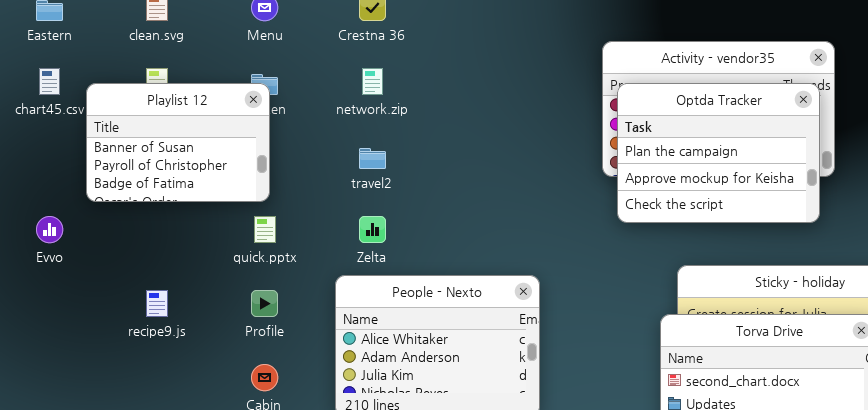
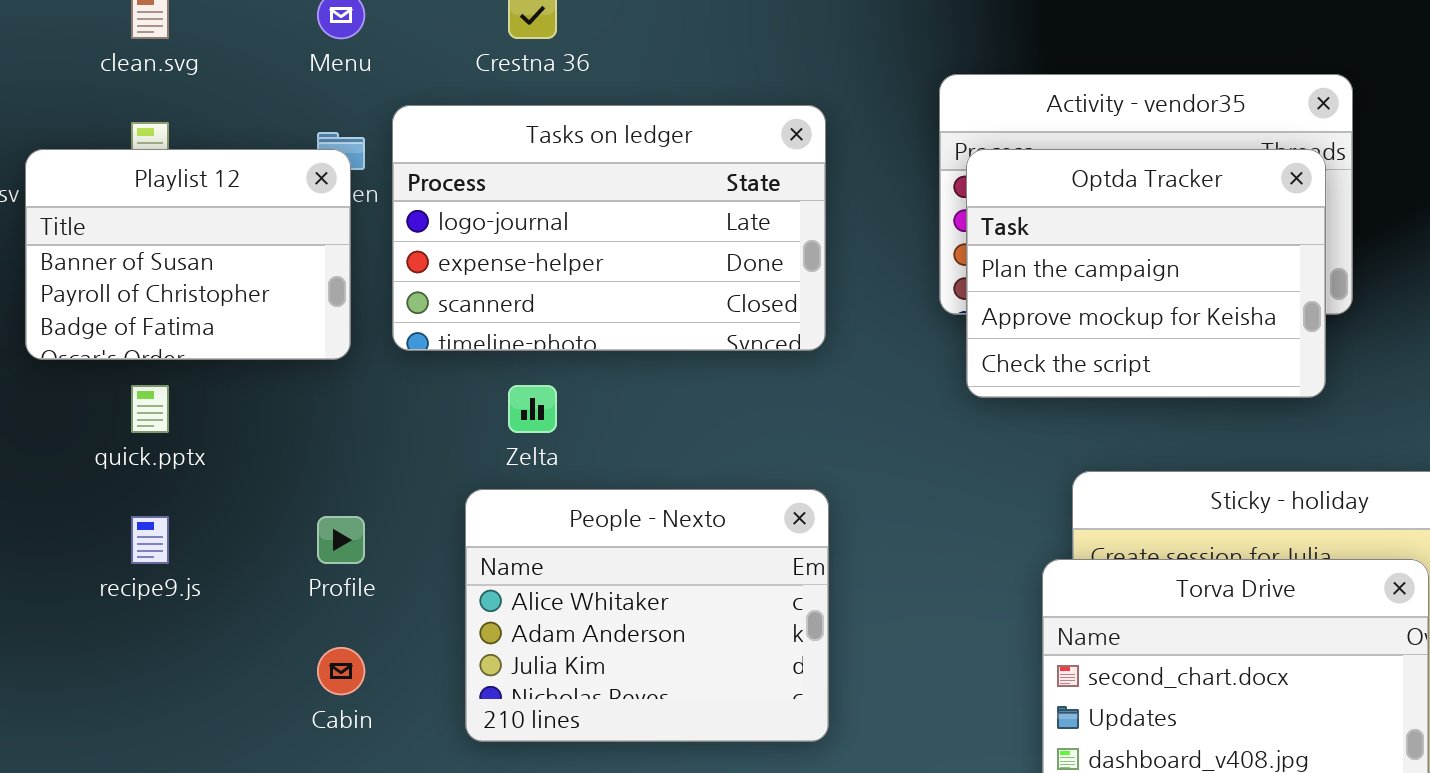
Tasks on ledger: none -> [392,105,826,351], opened
quick.pptx: [254,216,276,243] -> [131,385,169,433], moved

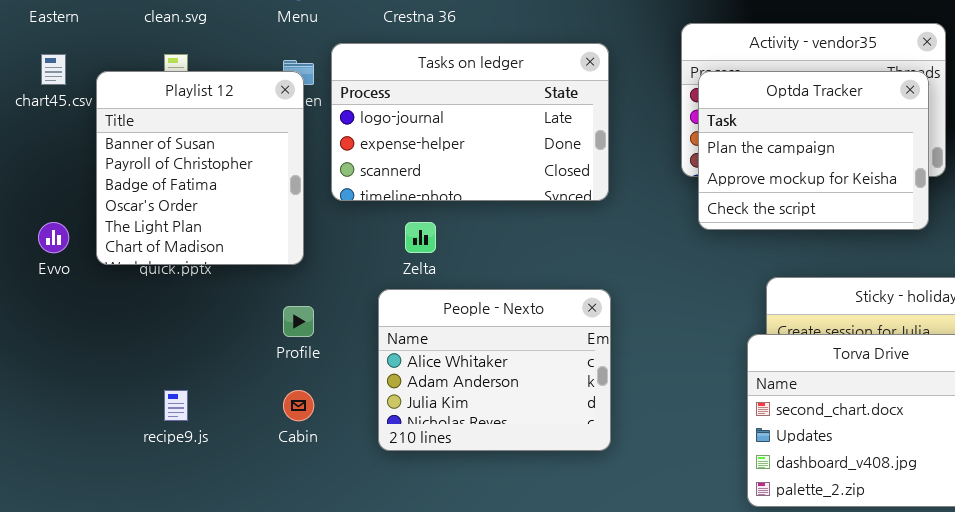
Playlist 12: [25,149,351,360] -> [96,71,304,265], resized
recipe9.js: [131,516,169,564] -> [164,390,188,421], moved

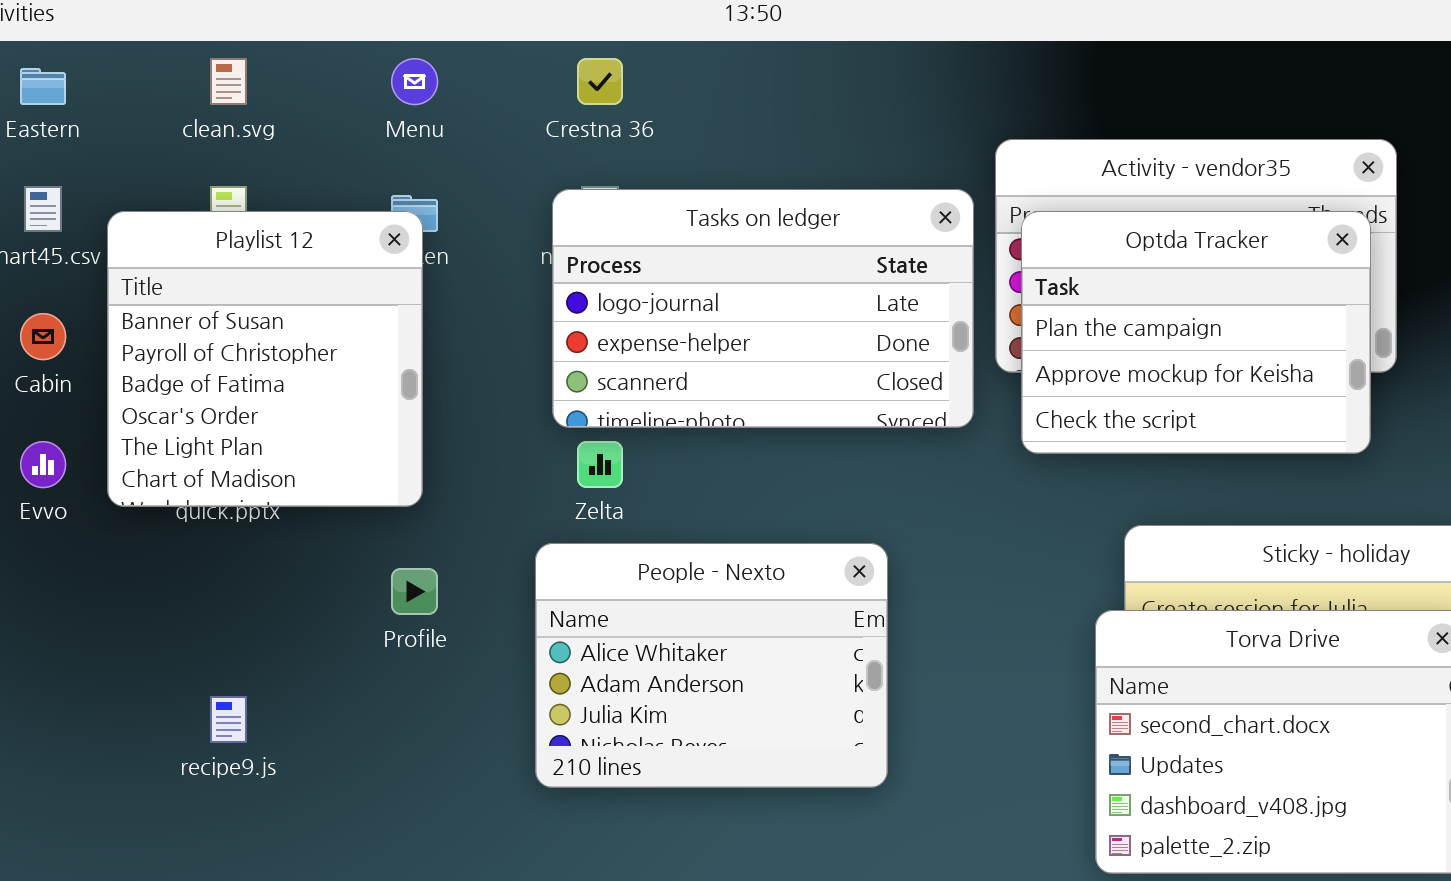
Tasks on ledger: [331,43,609,201] -> [552,189,974,428], moved
Cabin: [283,390,314,421] -> [20,313,66,360], moved

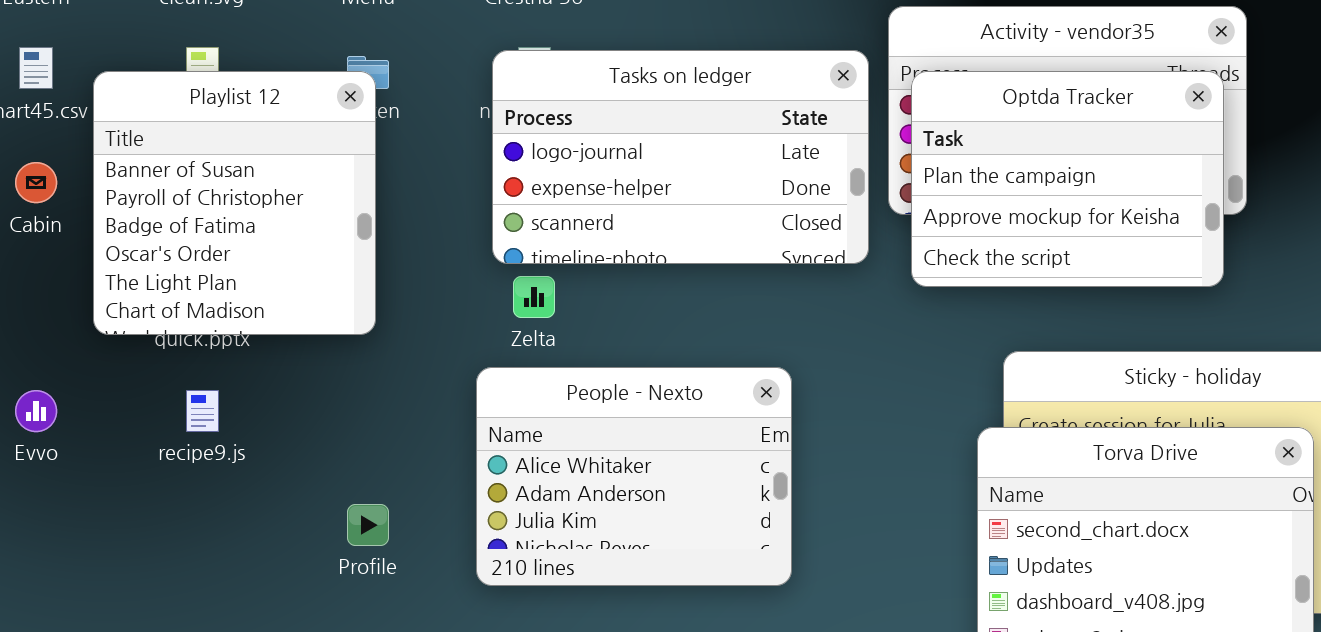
Evvo: [20,441,66,488] -> [15,390,57,432], moved
Profile: [391,568,438,615] -> [347,504,389,546], moved
recipe9.js: [210,696,247,743] -> [186,390,219,432], moved

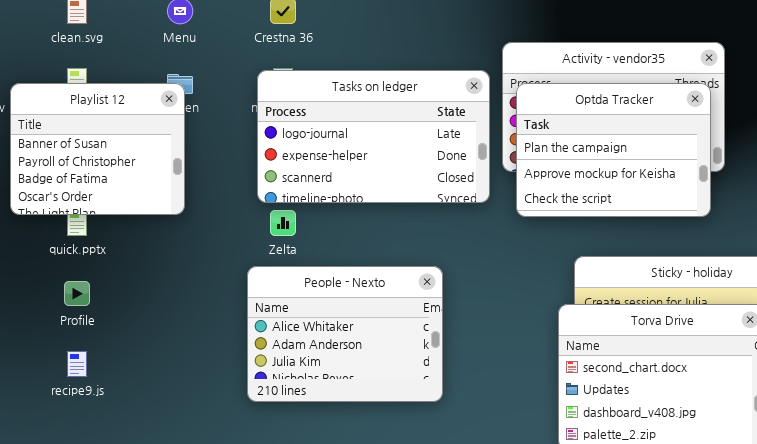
Playlist 12: [93,71,376,335] -> [10,83,185,215], resized
recipe9.js: [186,390,219,432] -> [67,351,87,377], moved
Profile: [347,504,389,546] -> [64,281,90,306], moved

